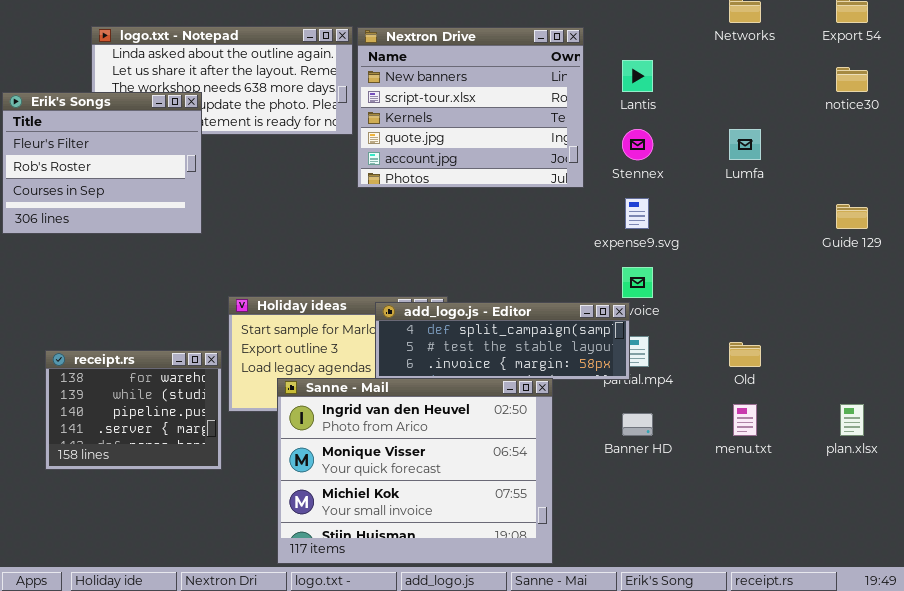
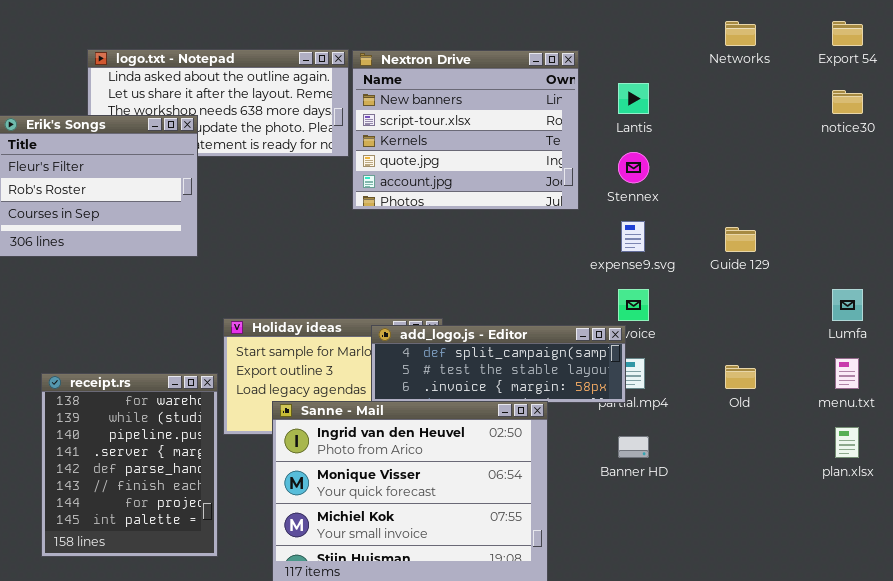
Lumfa: [729,129,761,160] -> [832,289,863,321], moved
Guide 129: [836,204,868,229] -> [725,227,756,252], moved
receipt.rs: [45,350,222,470] -> [41,373,218,557], resized
menu.txt: [733,404,757,436] -> [835,358,859,389], moved

